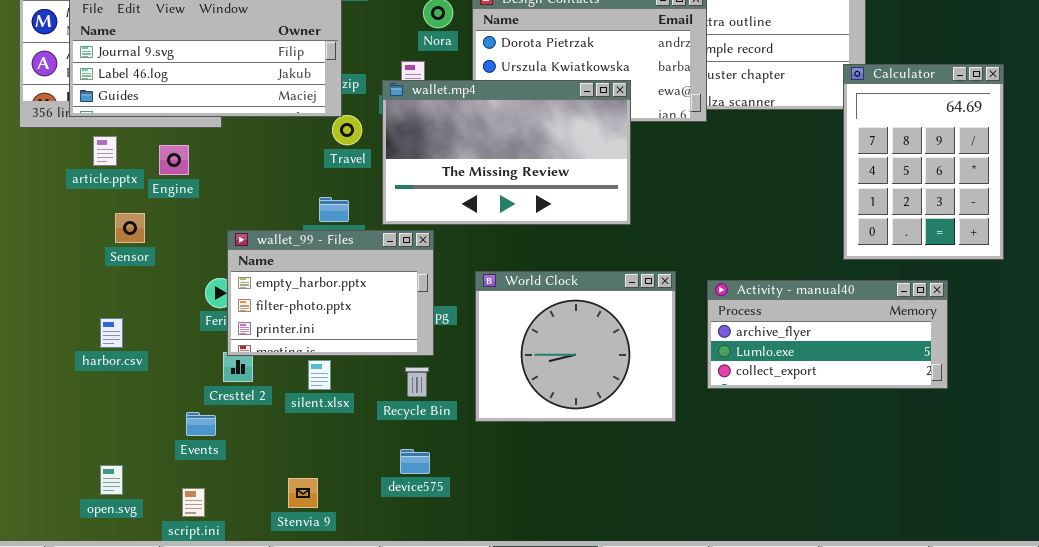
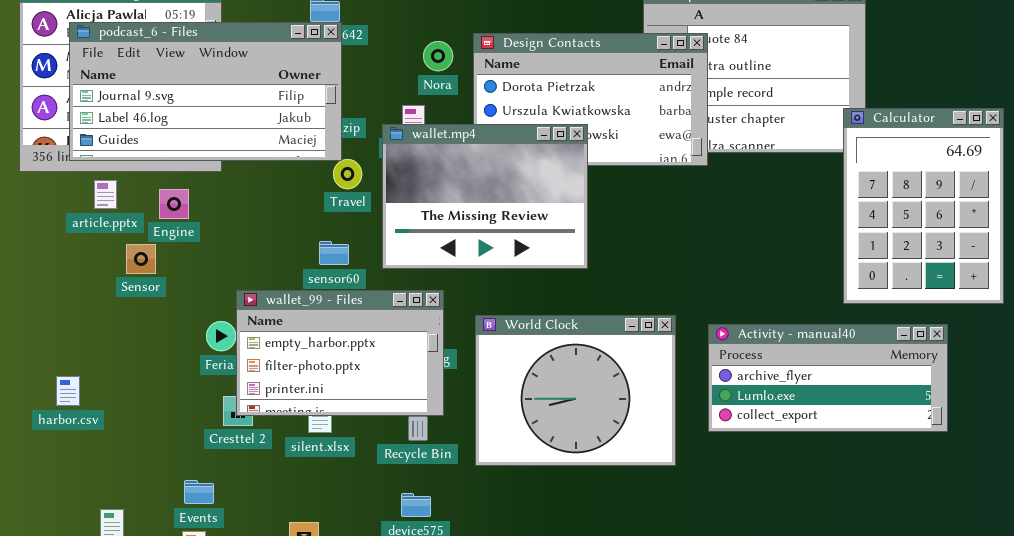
wallet.mp4: [382,80,631,225] -> [382,124,588,269], resized
Sensor: [115,213,145,243] -> [126,244,156,274], moved
wallet_99 - Files: [227,230,434,356] -> [236,290,444,416], moved
harbor.csv: [100,318,123,348] -> [56,376,80,406], moved
Events: [186,412,216,436] -> [184,480,214,504], moved

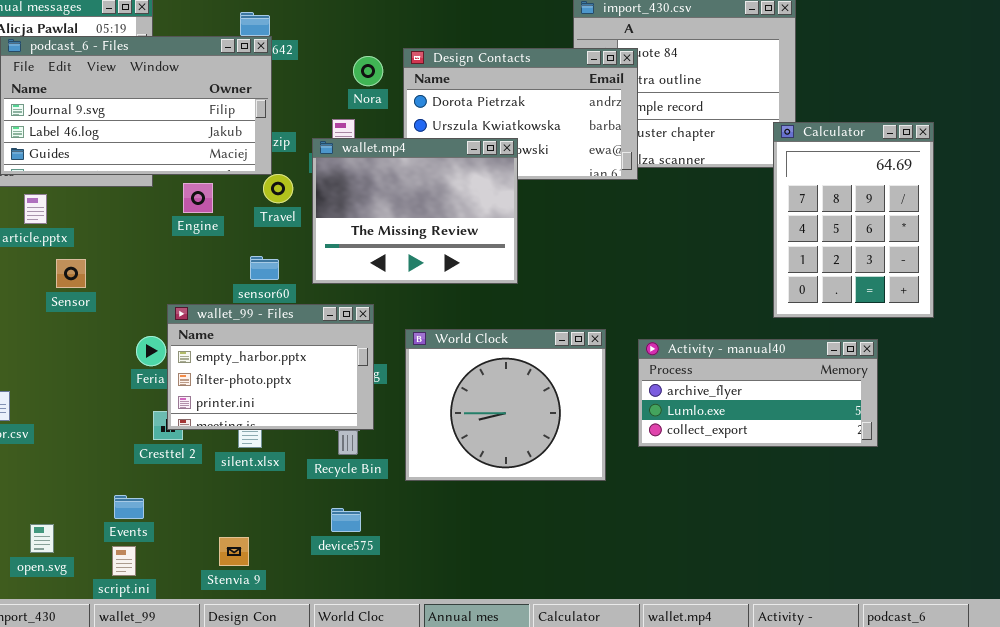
Engine: [159,189,189,219] -> [183,183,213,213], moved

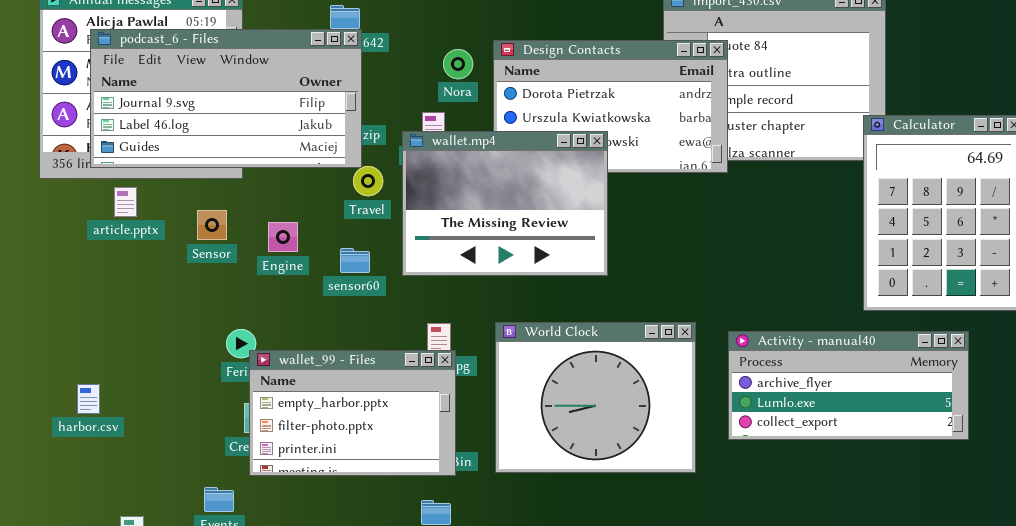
Engine: [183,183,213,213] -> [268,222,298,252], moved
Sensor: [56,259,86,288] -> [197,210,227,240], moved
wallet_99 - Files: [167,304,374,430] -> [249,350,456,476], moved

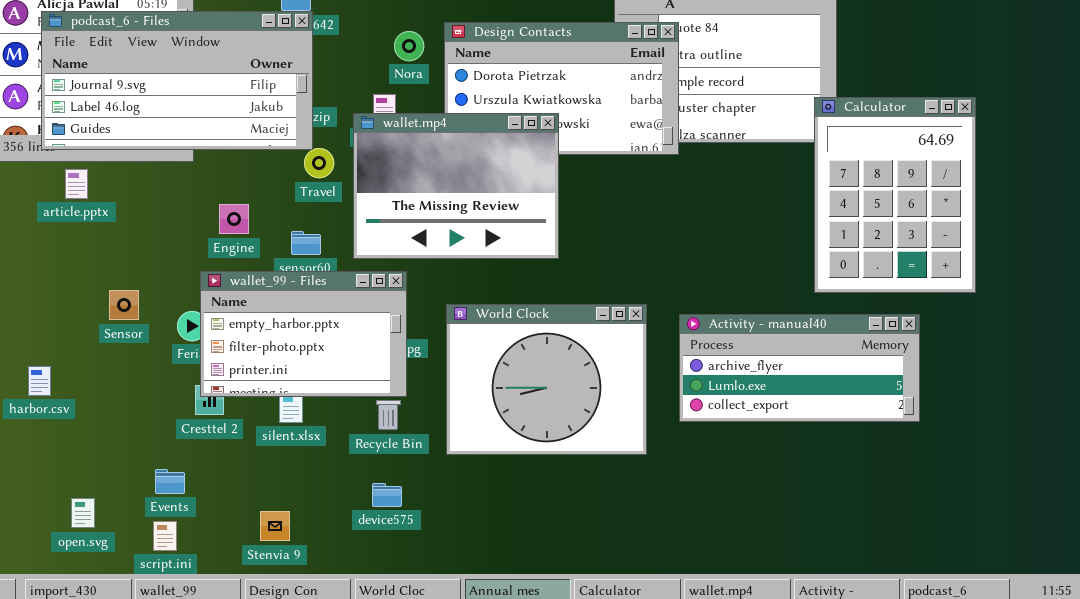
Sensor: [197,210,227,240] -> [109,290,139,320], moved
wallet_99 - Files: [249,350,456,476] -> [200,271,407,397], moved

